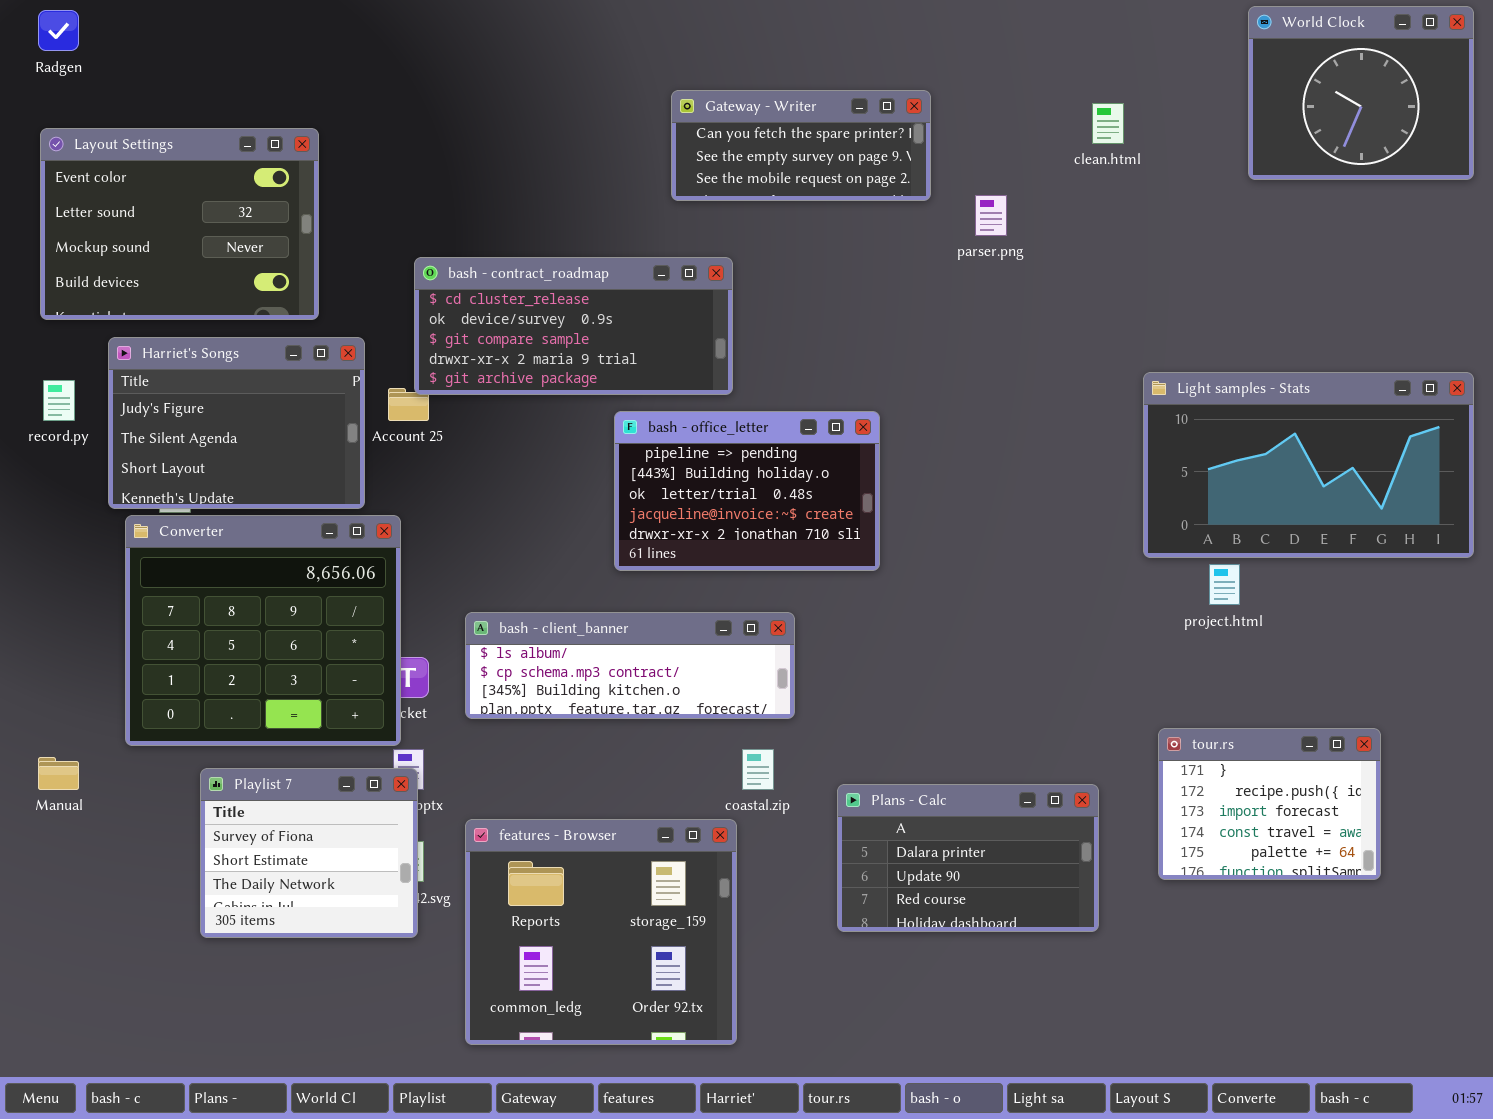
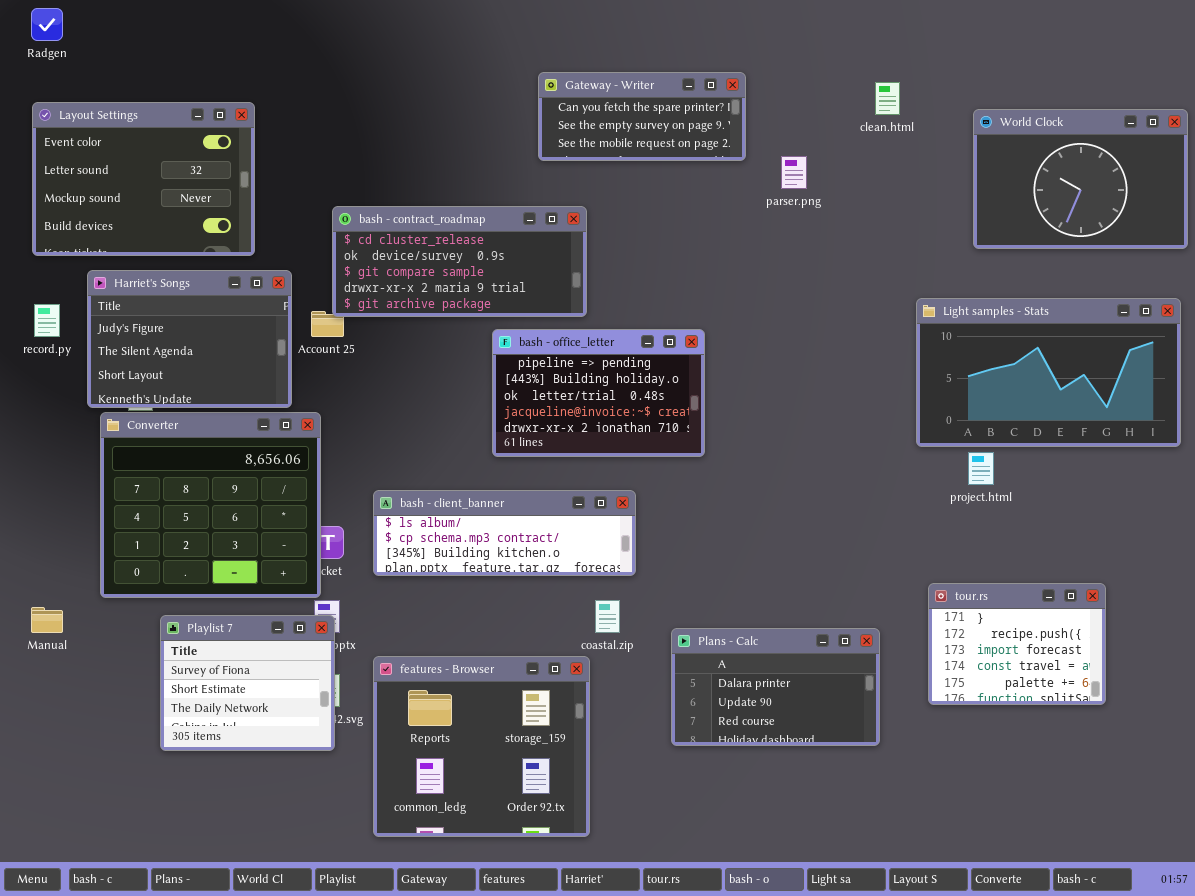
World Clock: [1248,6,1474,180] -> [973,109,1188,249], moved, resized

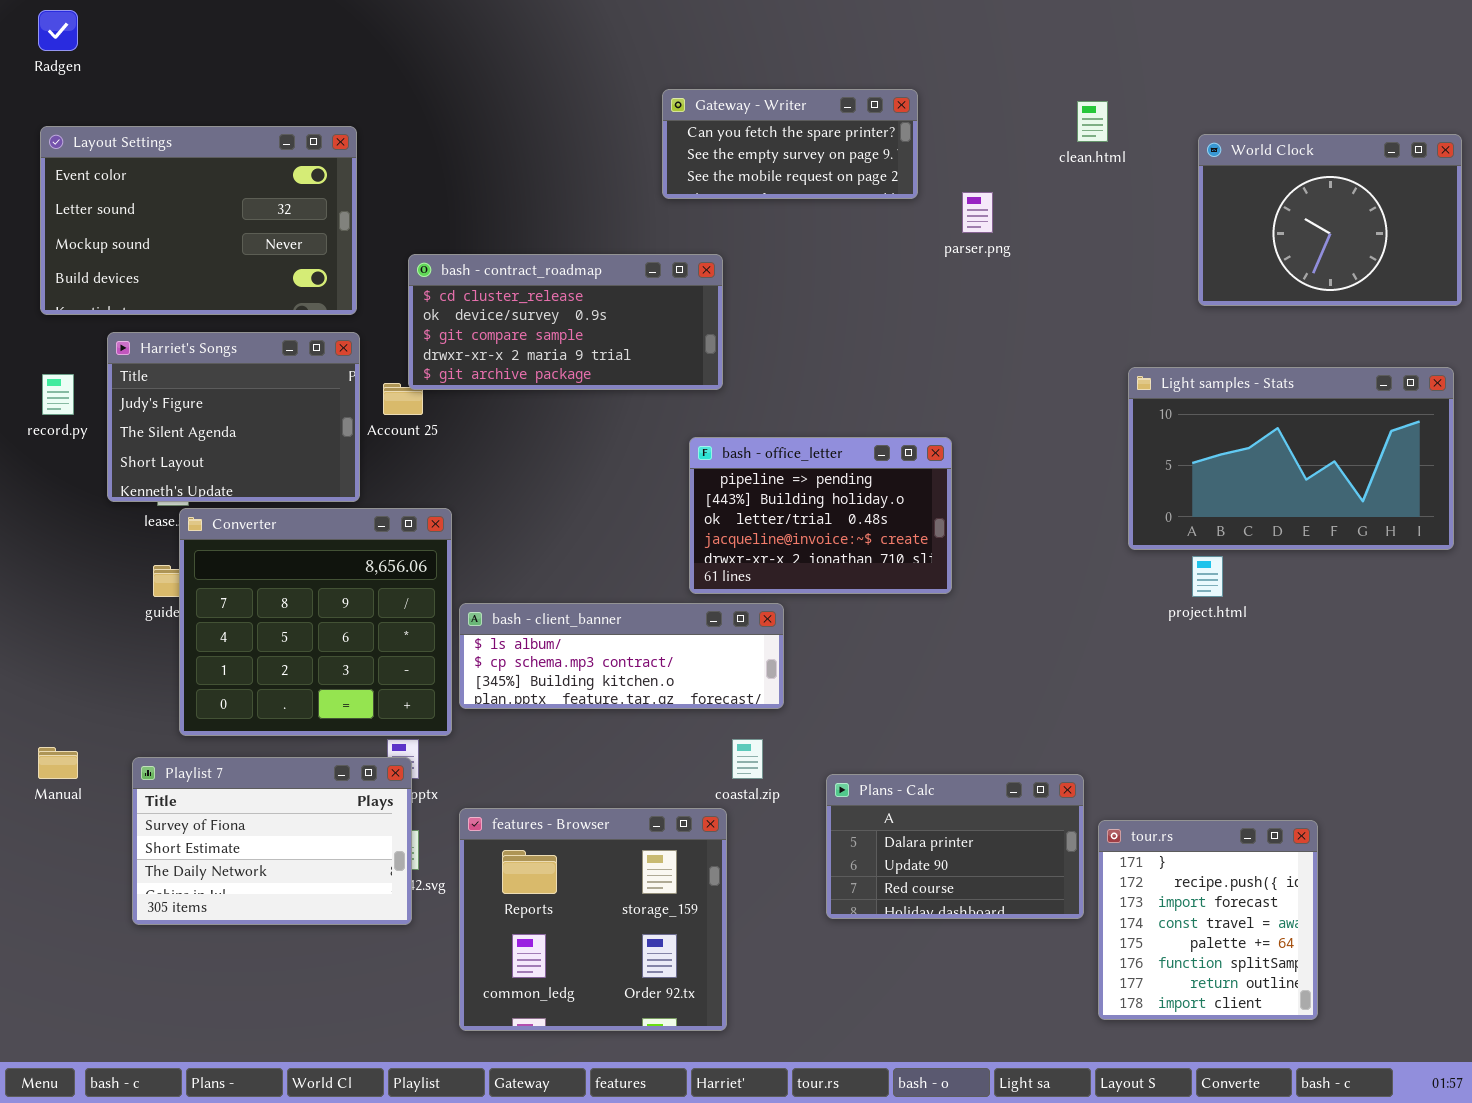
Layout Settings: [32,102,255,256] -> [40,126,357,315], resized
bash - office_letter: [492,329,705,457] -> [689,437,952,594], moved
Converter: [100,412,321,598] -> [179,508,452,736], moved
tour.rs: [928,583,1106,705] -> [1098,820,1318,1020], moved, resized
Playlist 7: [160,615,335,751] -> [132,757,412,925], resized

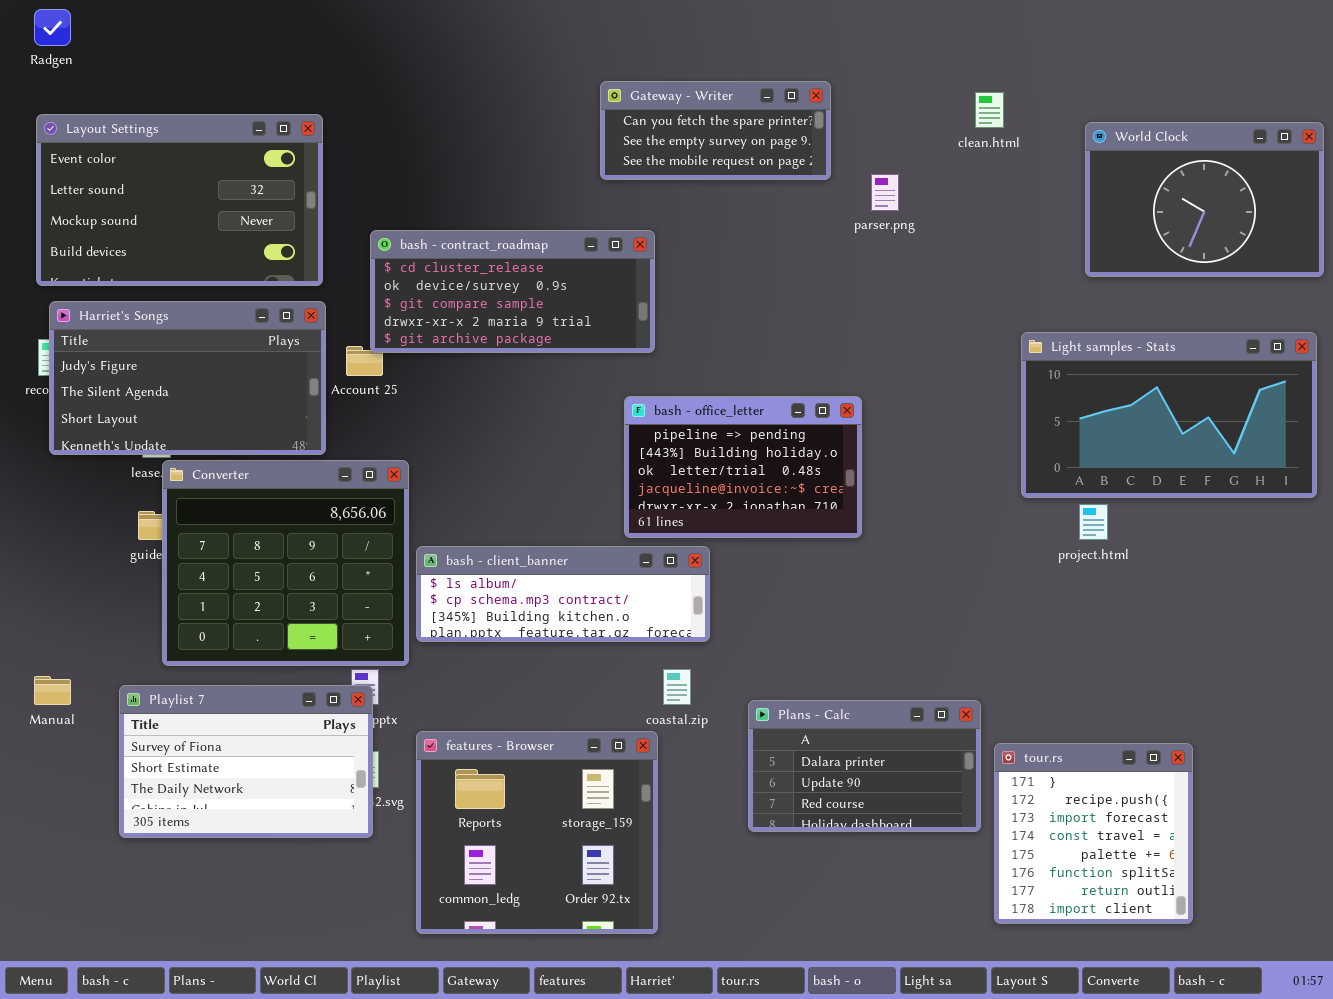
Harriet's Songs: [107,332,360,502] -> [49,301,326,455], resized

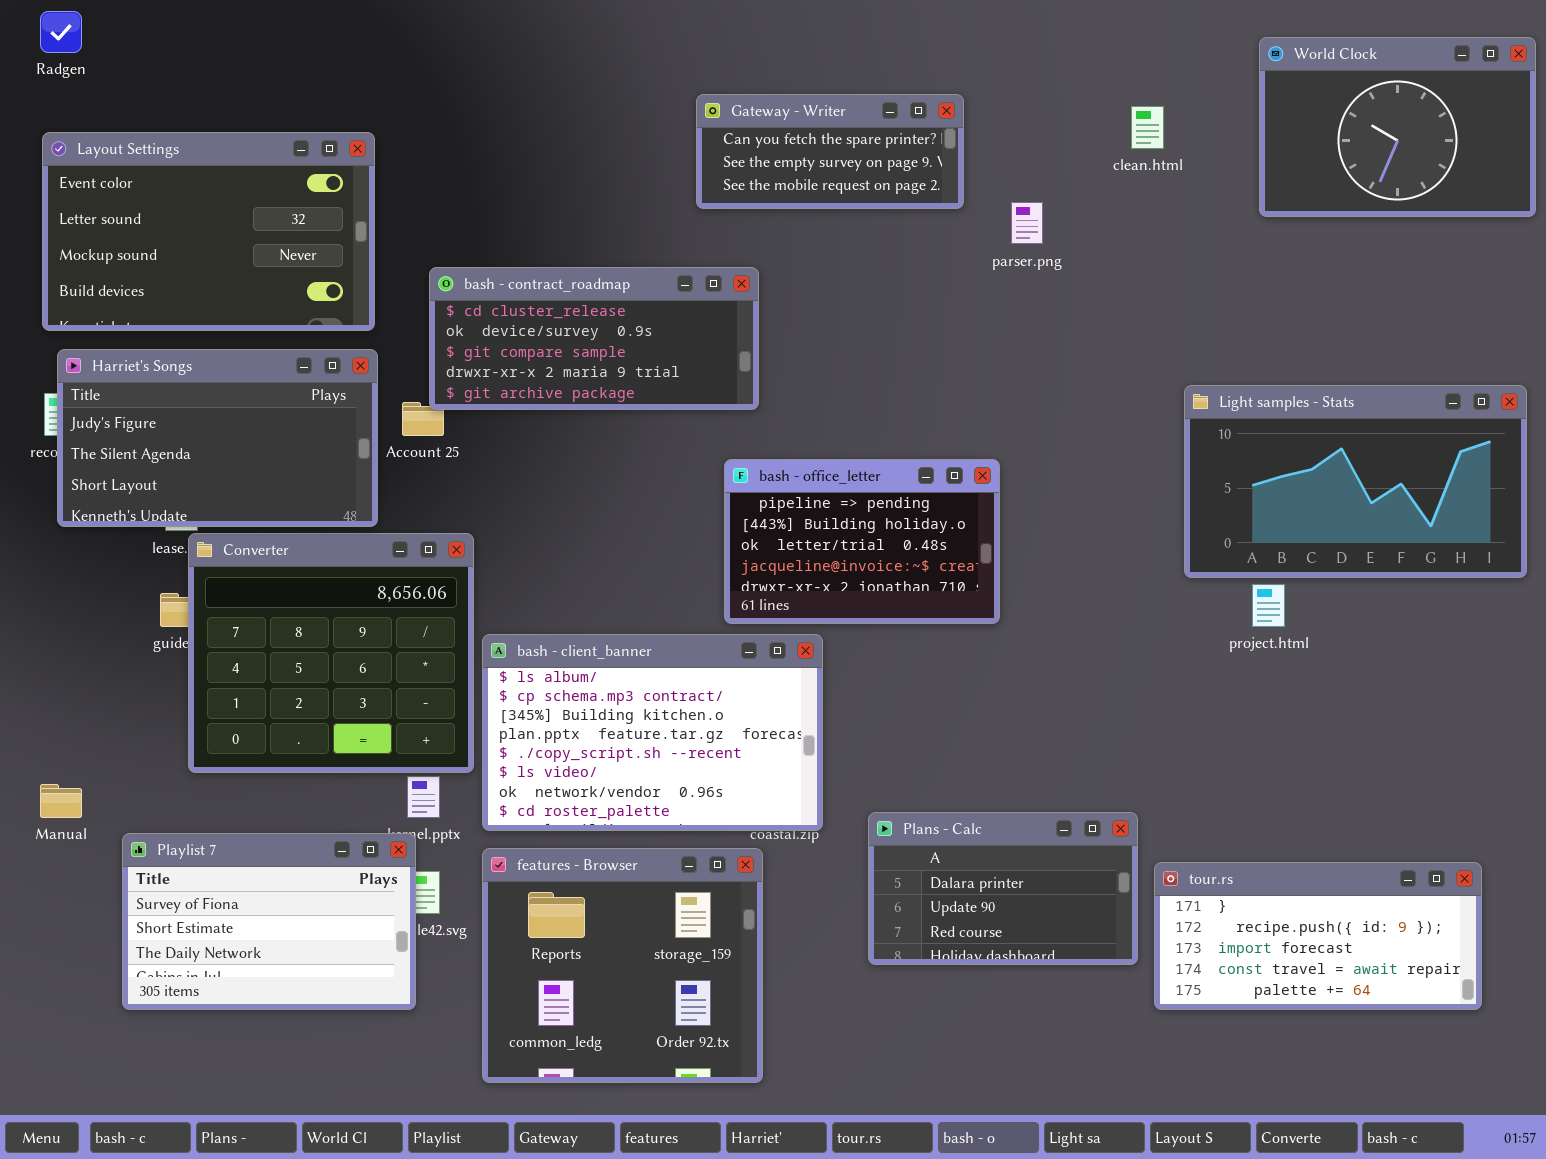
World Clock: [1085,122,1324,277] -> [1259,37,1536,217], moved
bash - client_banner: [416,546,710,642] -> [482,634,823,831], resized
Playlist 7: [119,685,373,838] -> [122,833,416,1010], moved
tour.rs: [994,743,1193,924] -> [1154,862,1482,1010], resized

